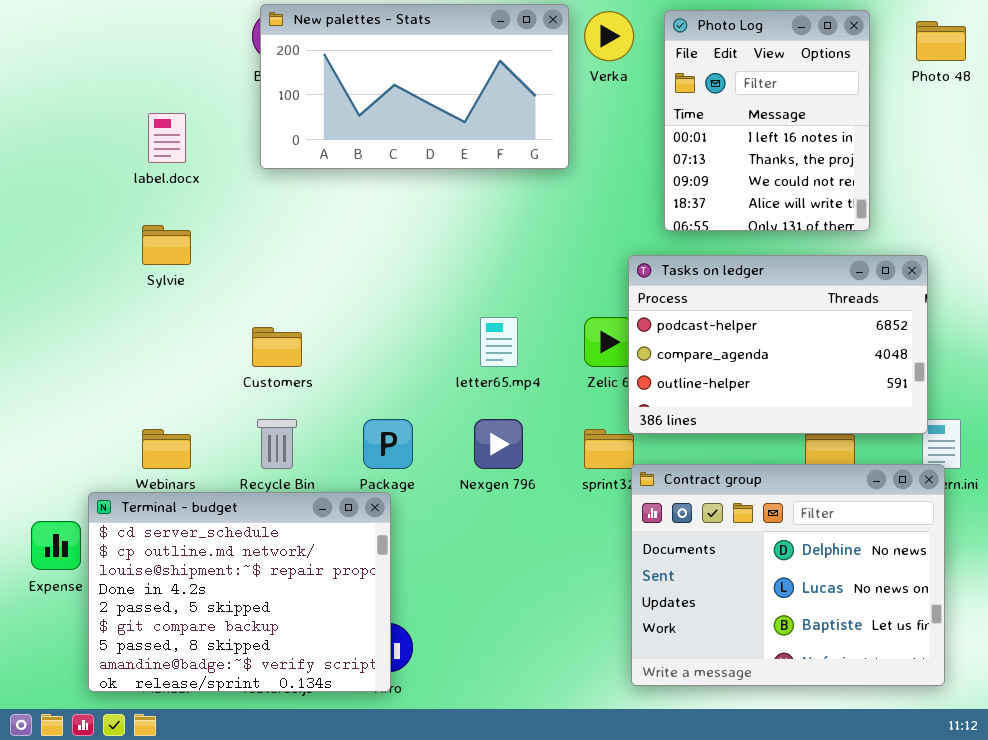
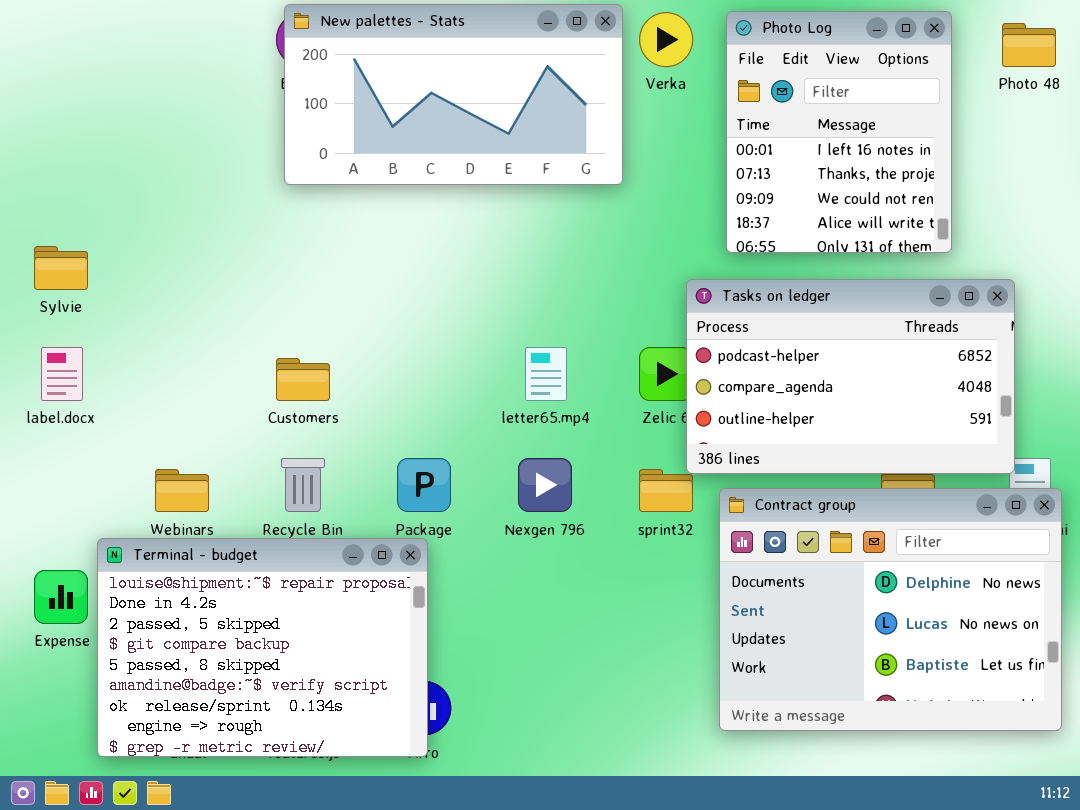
label.docx: [148,113,186,163] -> [41,347,83,401], moved
Sylvie: [142,225,191,265] -> [34,246,88,290], moved
Contract group: [631,464,945,686] -> [719,488,1062,731], moved
Terminal - budget: [88,492,391,692] -> [97,538,428,757], scrolled down 2 rows

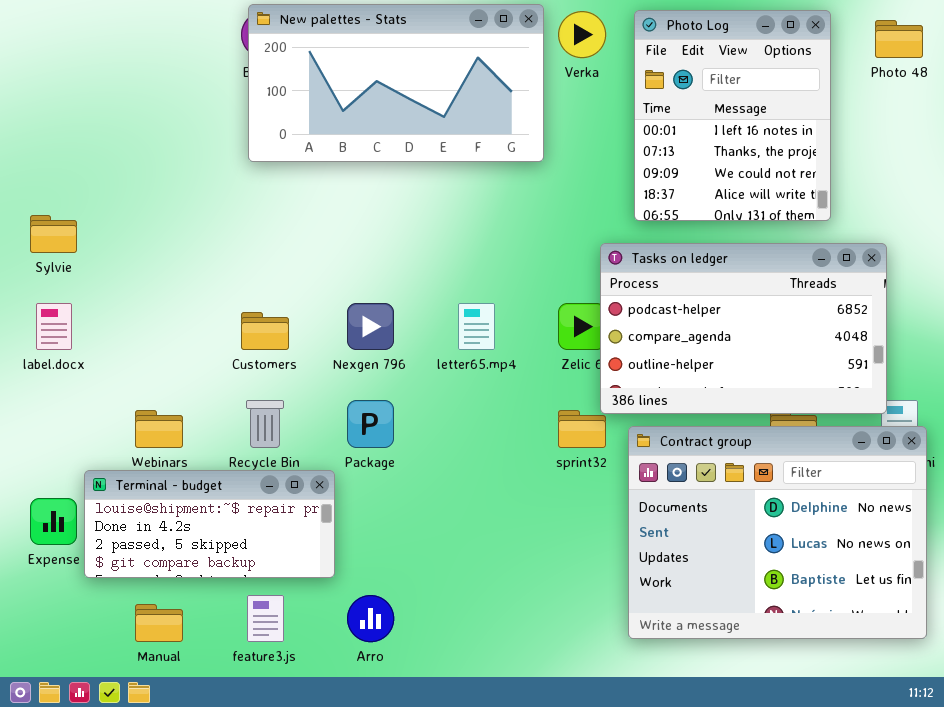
Nexgen 796: [518,458,572,512] -> [347,303,394,350], moved
Terminal - budget: [97,538,428,757] -> [84,470,335,578], resized

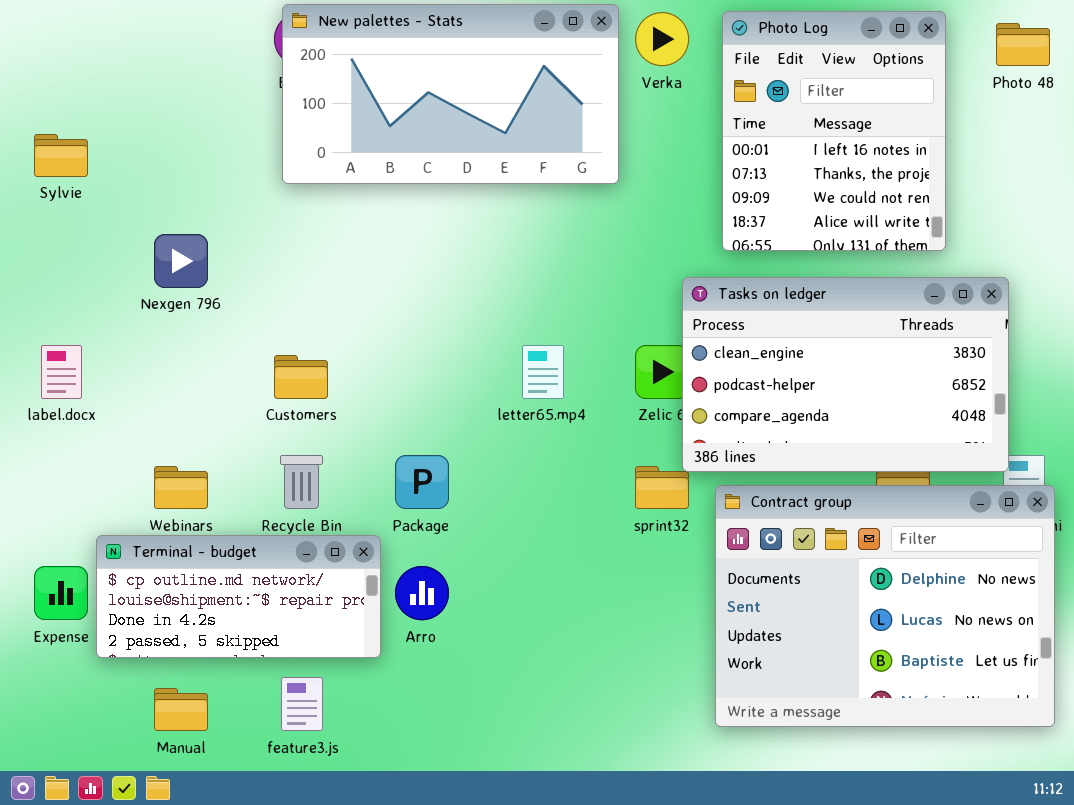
Sylvie: [30,215,77,253] -> [34,134,88,177], moved
Tasks on ledger: [600,243,887,414] -> [682,277,1009,472], scrolled up 1 row
Nexgen 796: [347,303,394,350] -> [154,234,208,288], moved
Terminal - budget: [84,470,335,578] -> [96,535,381,658], scrolled up 1 row
Arro: [347,595,394,642] -> [395,566,449,620], moved

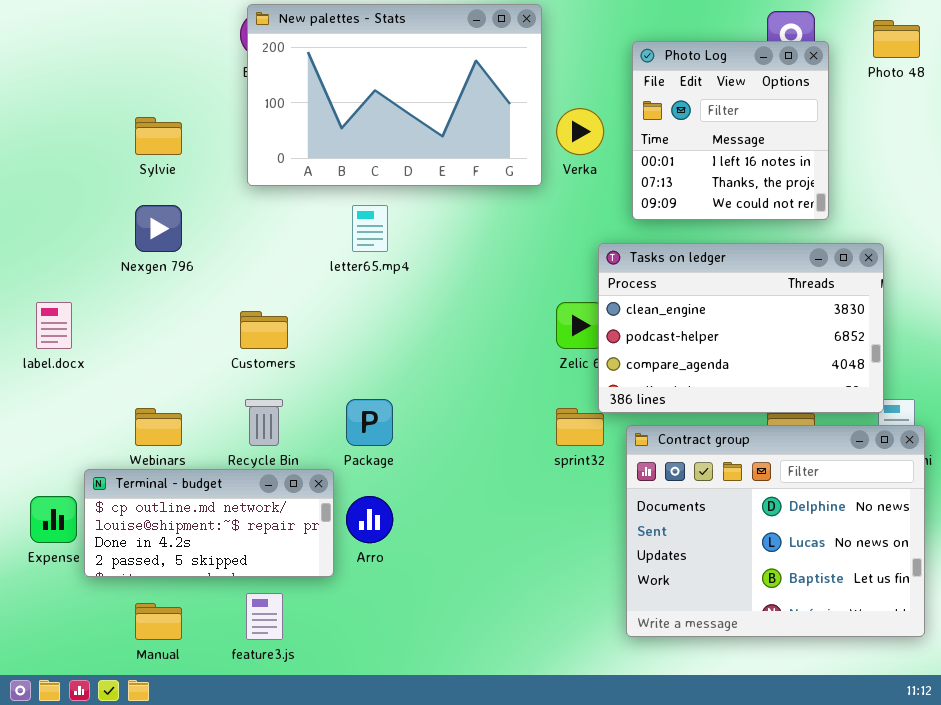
New palettes - Stats: [282,4,619,184] -> [247,4,542,186], resized
Photo Log: [722,11,946,251] -> [632,41,829,220], resized
Verka: [635,12,689,66] -> [556,108,604,155], moved
Sylvie: [34,134,88,177] -> [135,117,182,155], moved
letter65.mp4: [522,345,564,399] -> [352,205,388,252], moved

